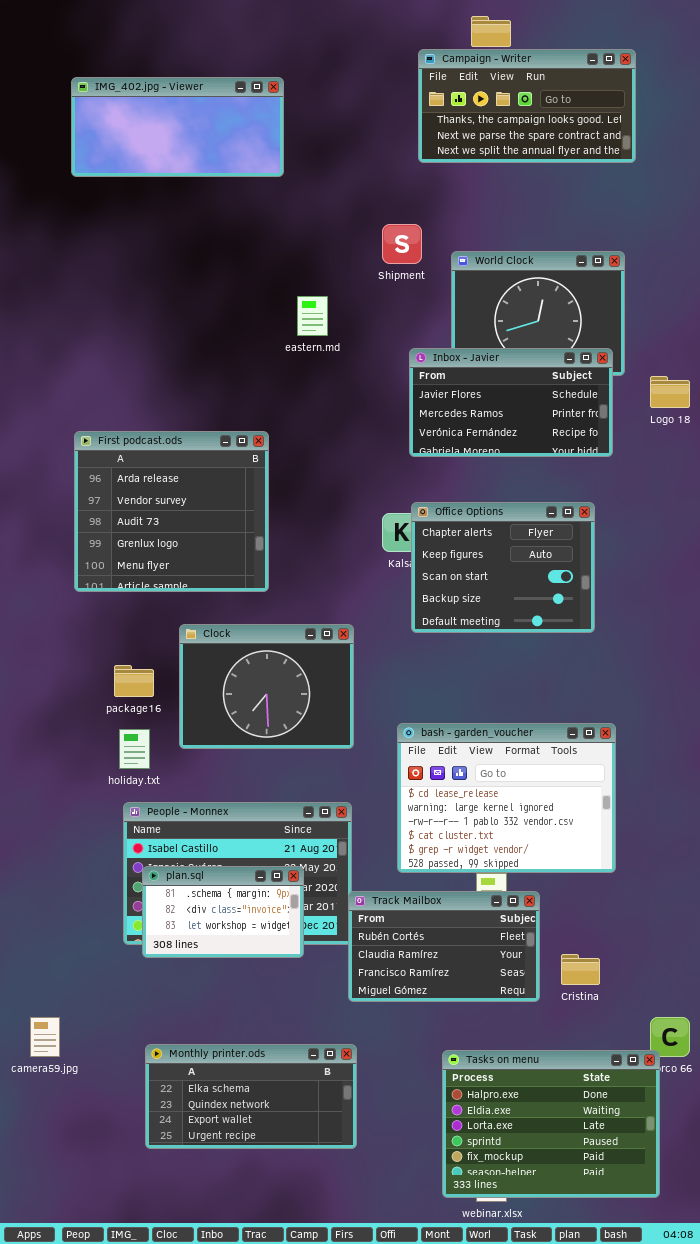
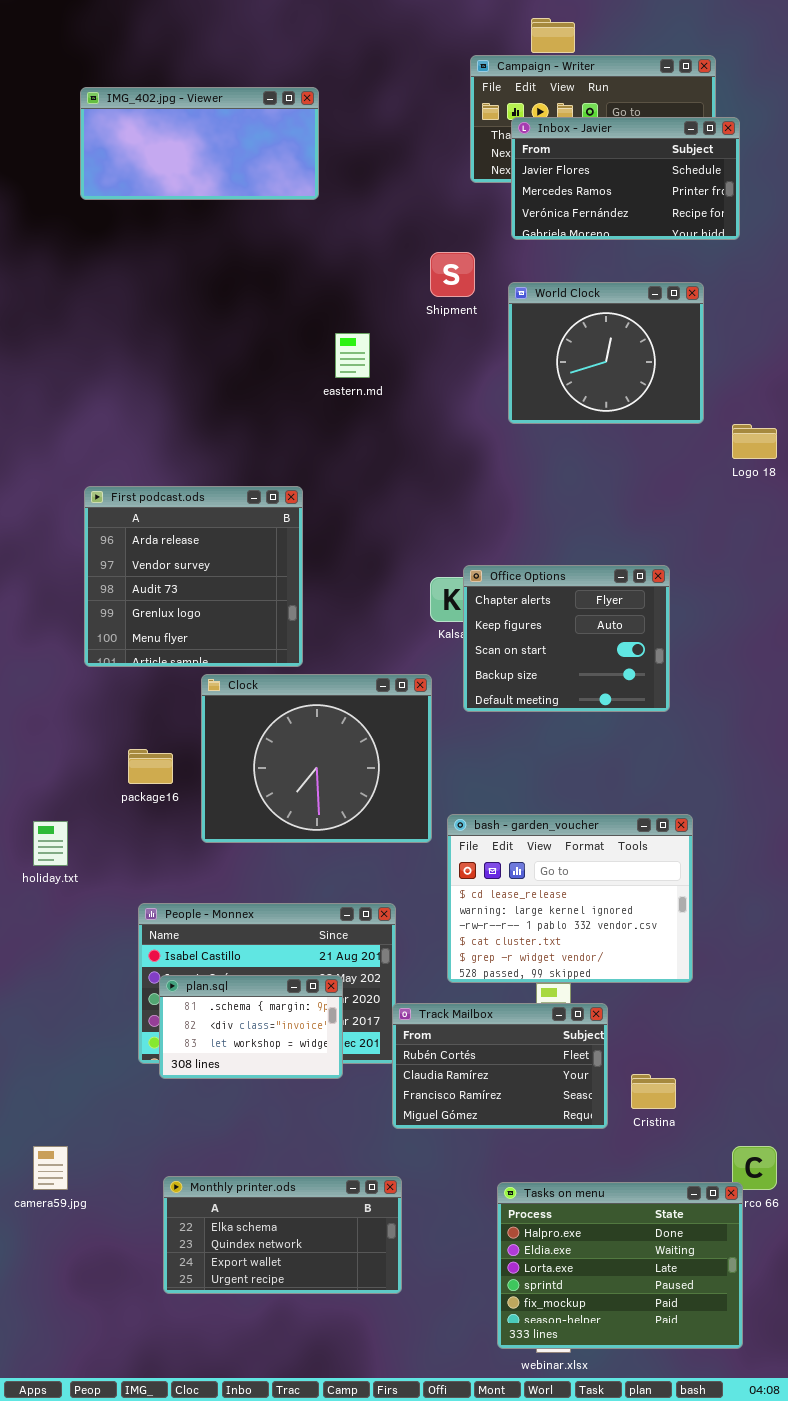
Inbox - Javier: [409,348,613,457] -> [511,117,740,240], moved
Clock: [179,624,354,749] -> [201,674,432,843], resized
holiday.txt: [119,729,150,769] -> [33,821,68,866], moved

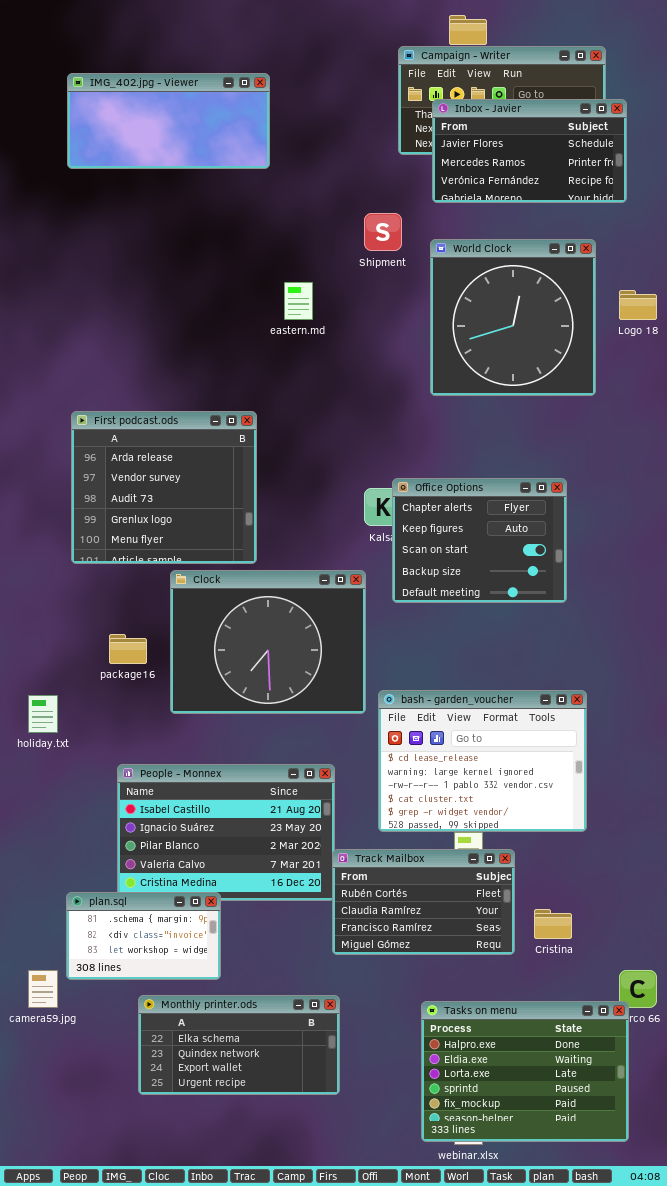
World Clock: [508,282,704,424] -> [430,239,596,396], resized
Logo 18: [732,424,777,459] -> [619,290,657,320], moved
plan.sql: [159,975,343,1079] -> [66,892,221,980], moved

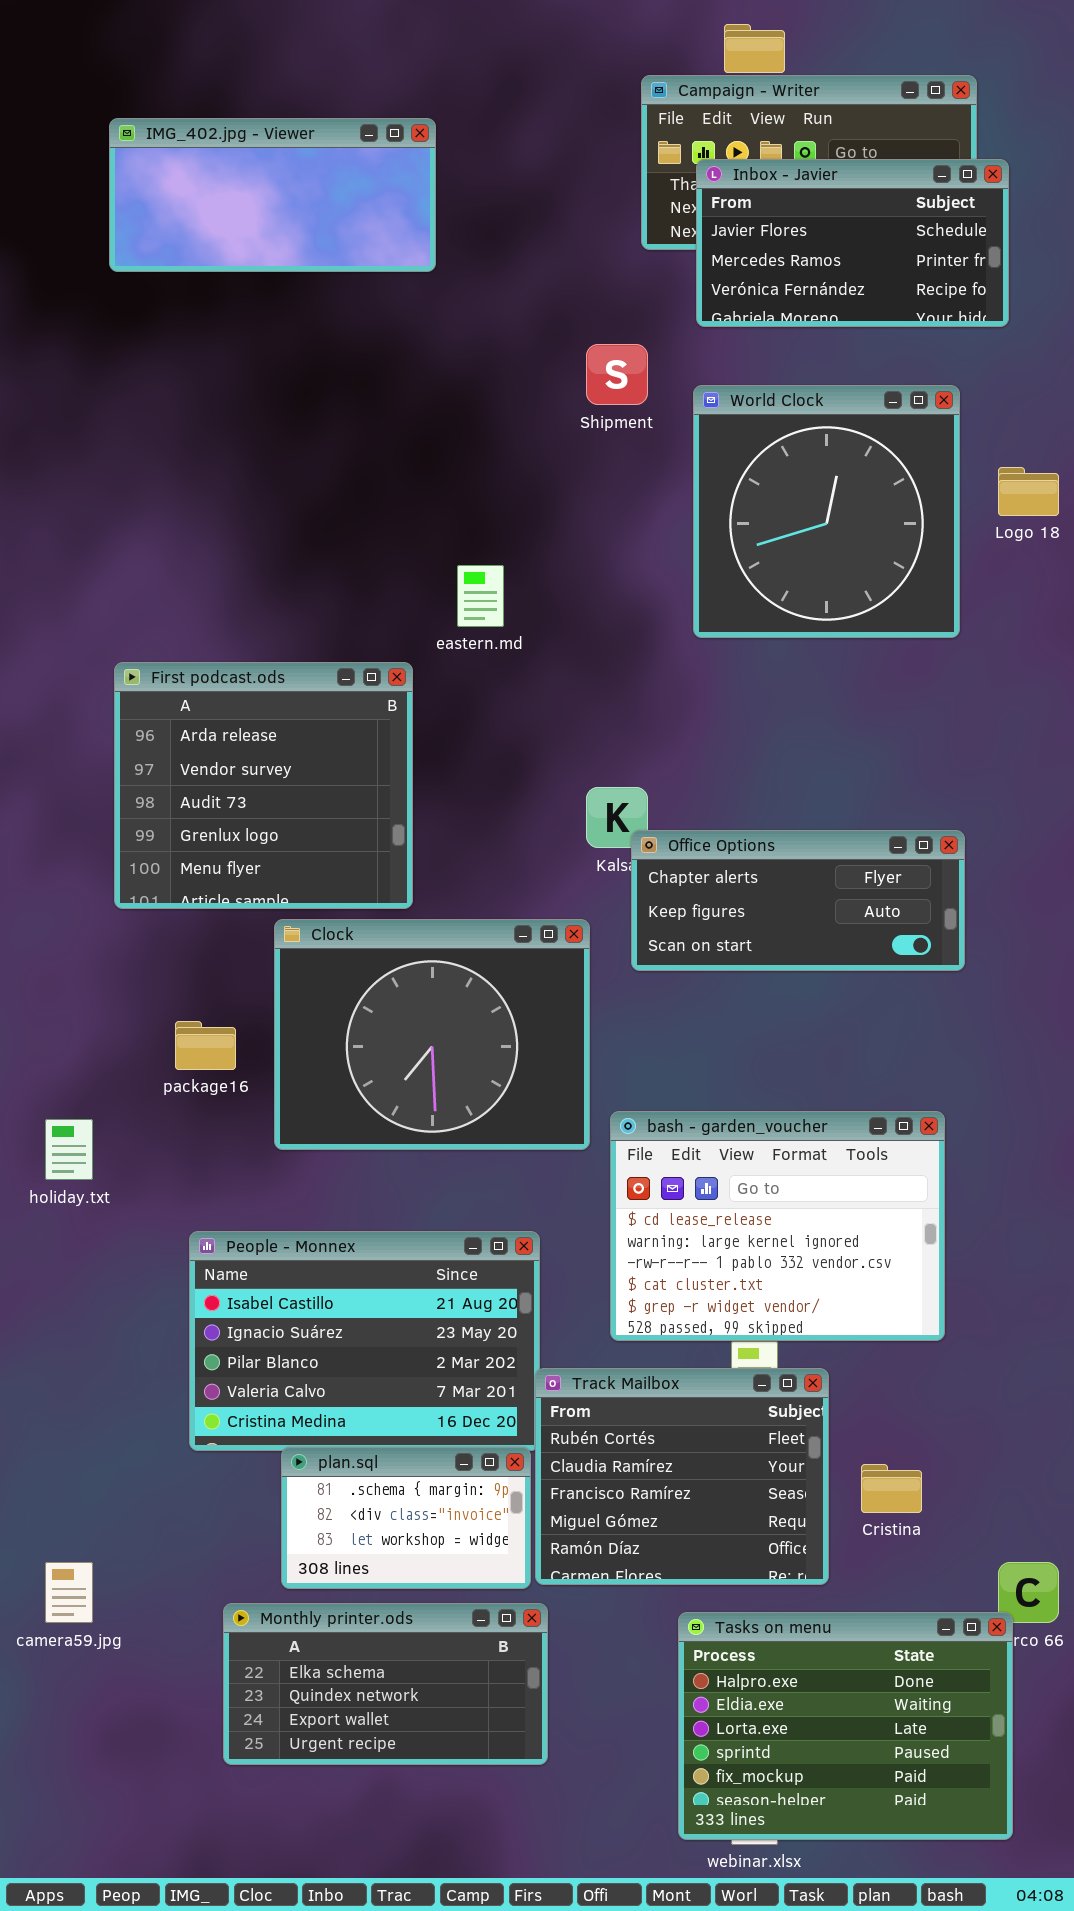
eastern.md: [284,282,313,320] -> [457,565,504,627], moved
Office Options: [392,478,567,603] -> [631,830,965,971], resized
Track Mailbox: [332,849,515,955] -> [535,1368,829,1585], resized
plan.sql: [66,892,221,980] -> [281,1447,531,1589], moved

